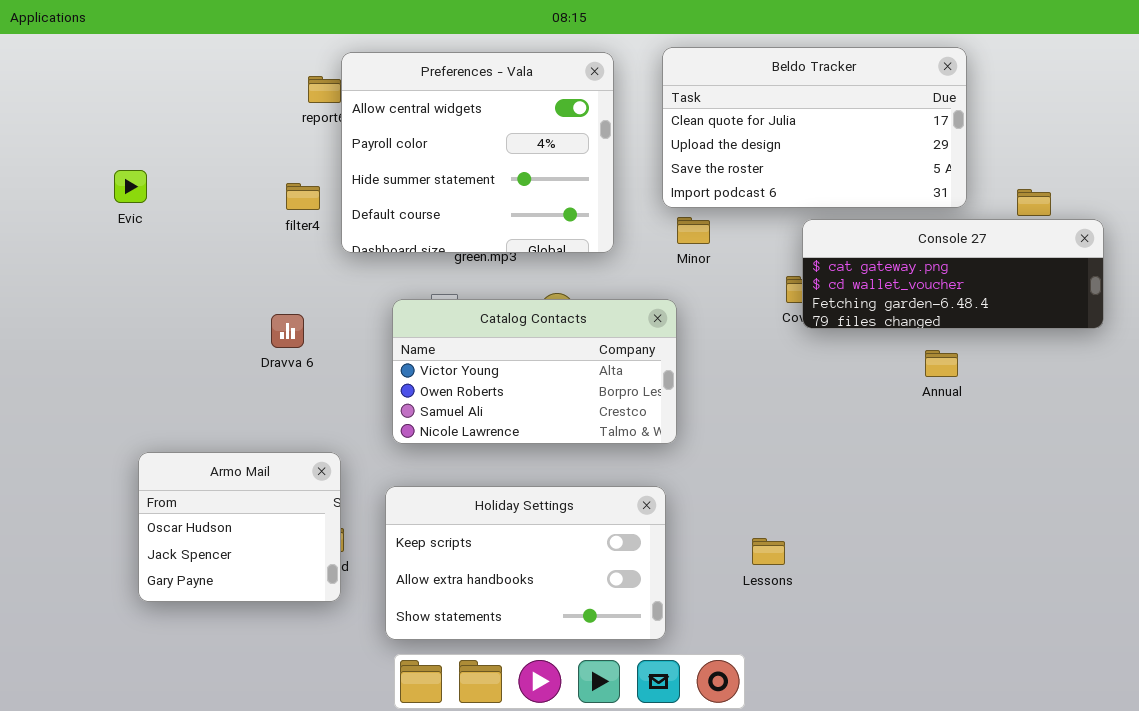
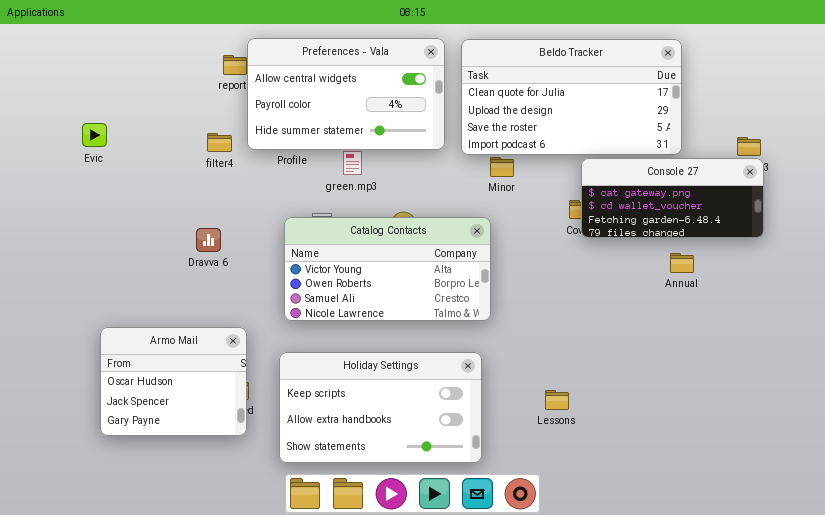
Beldo Tracker: [662,47,967,208] -> [461,39,682,155], moved
Preferences - Vala: [341,52,614,253] -> [247,38,445,150], resized
Console 27: [802,219,1104,329] -> [581,158,764,238], resized

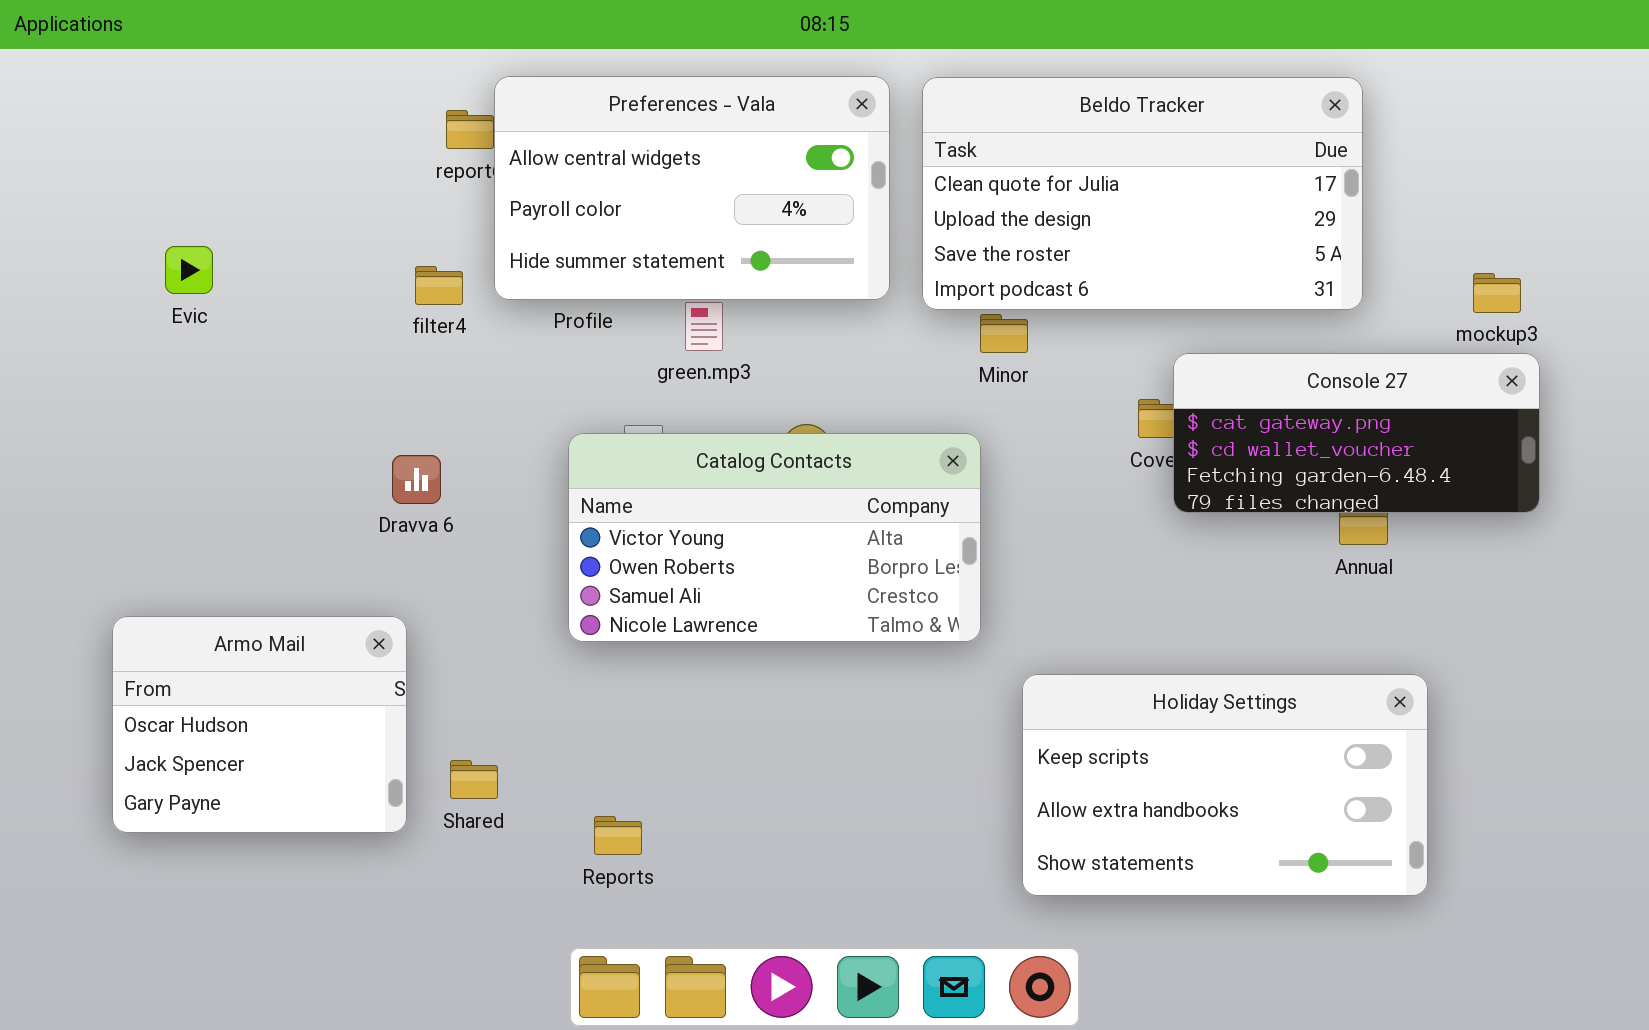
Console 27: [581,158,764,238] -> [1173,353,1540,513], moved
Armo Mail: [100,327,247,436] -> [112,616,407,833], moved
Holiday Settings: [279,352,482,463] -> [1022,674,1428,896], moved

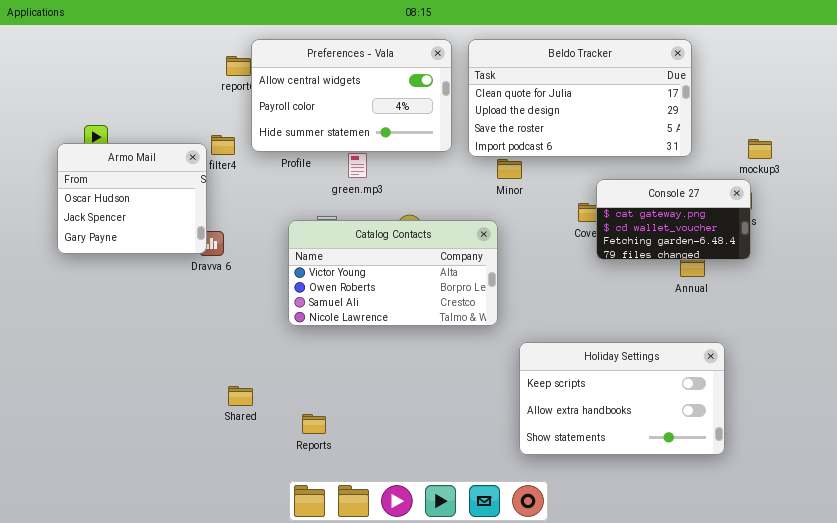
Console 27: [1173,353,1540,513] -> [596,179,751,260], resized
Armo Mail: [112,616,407,833] -> [57,143,207,254], moved

